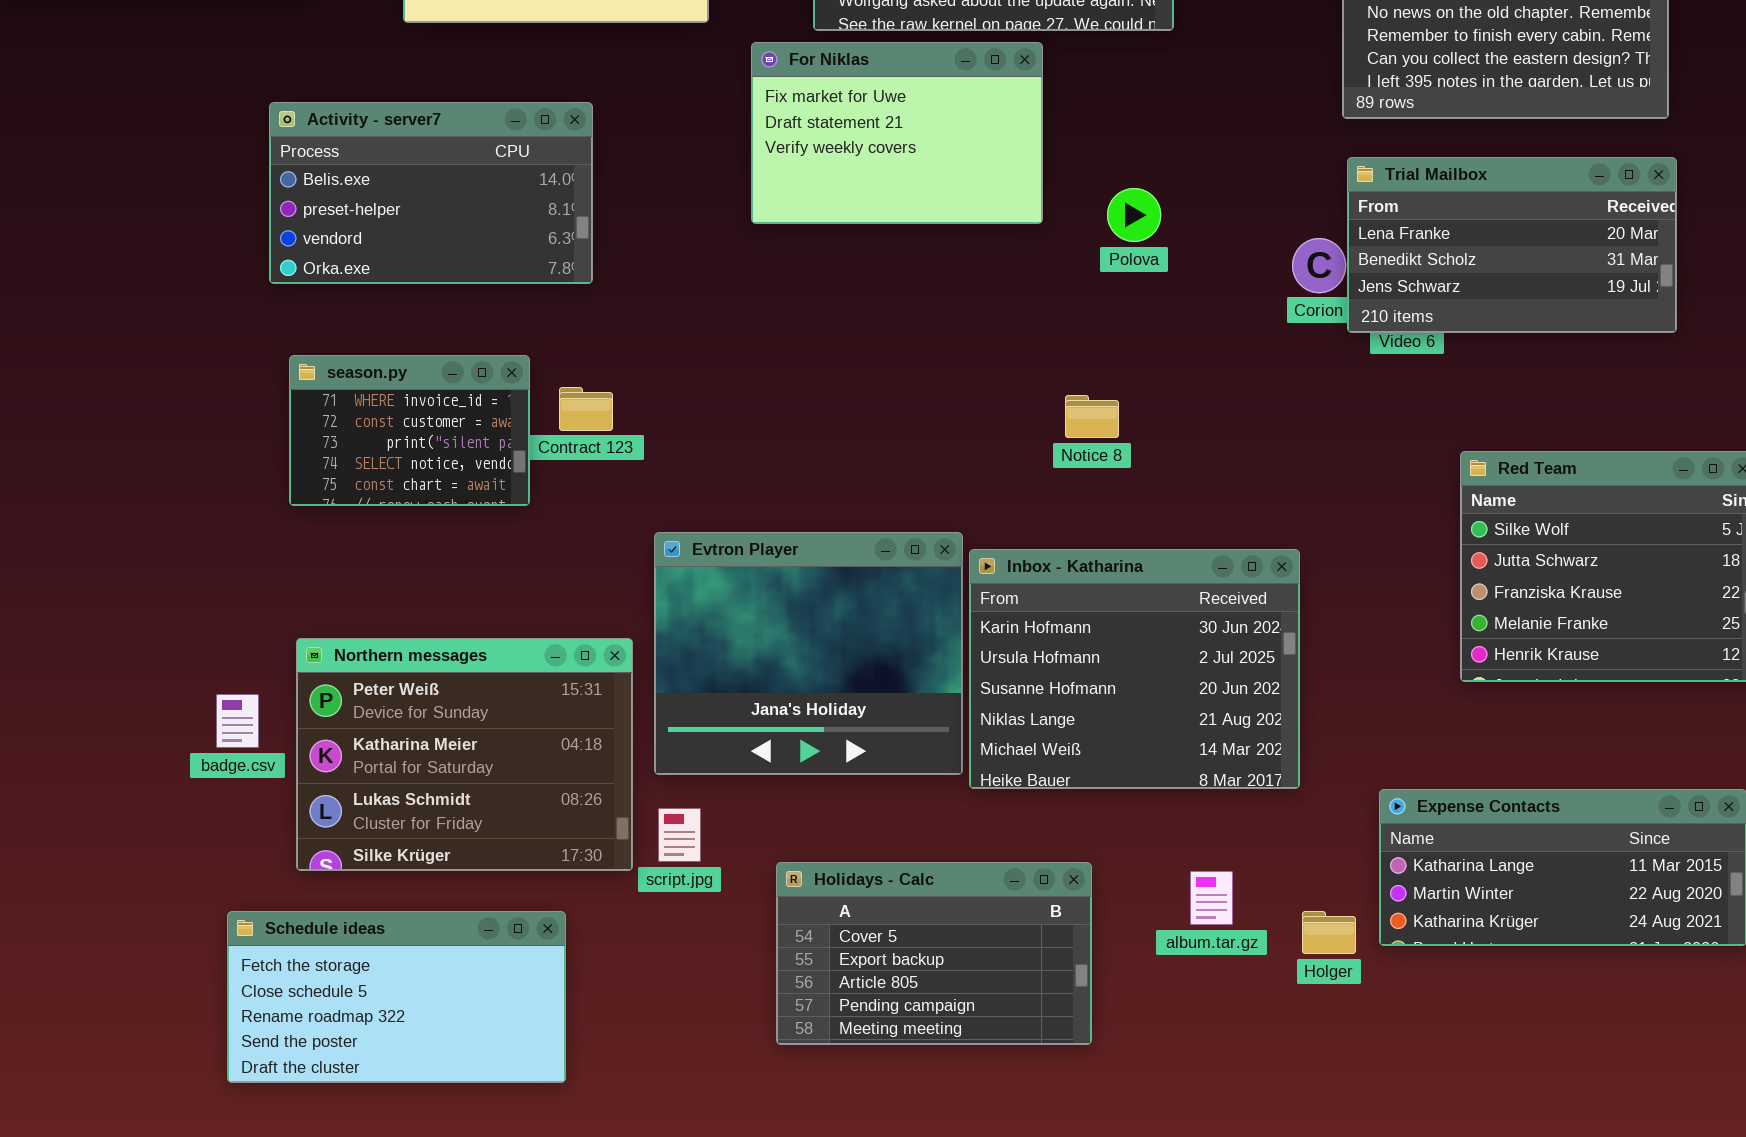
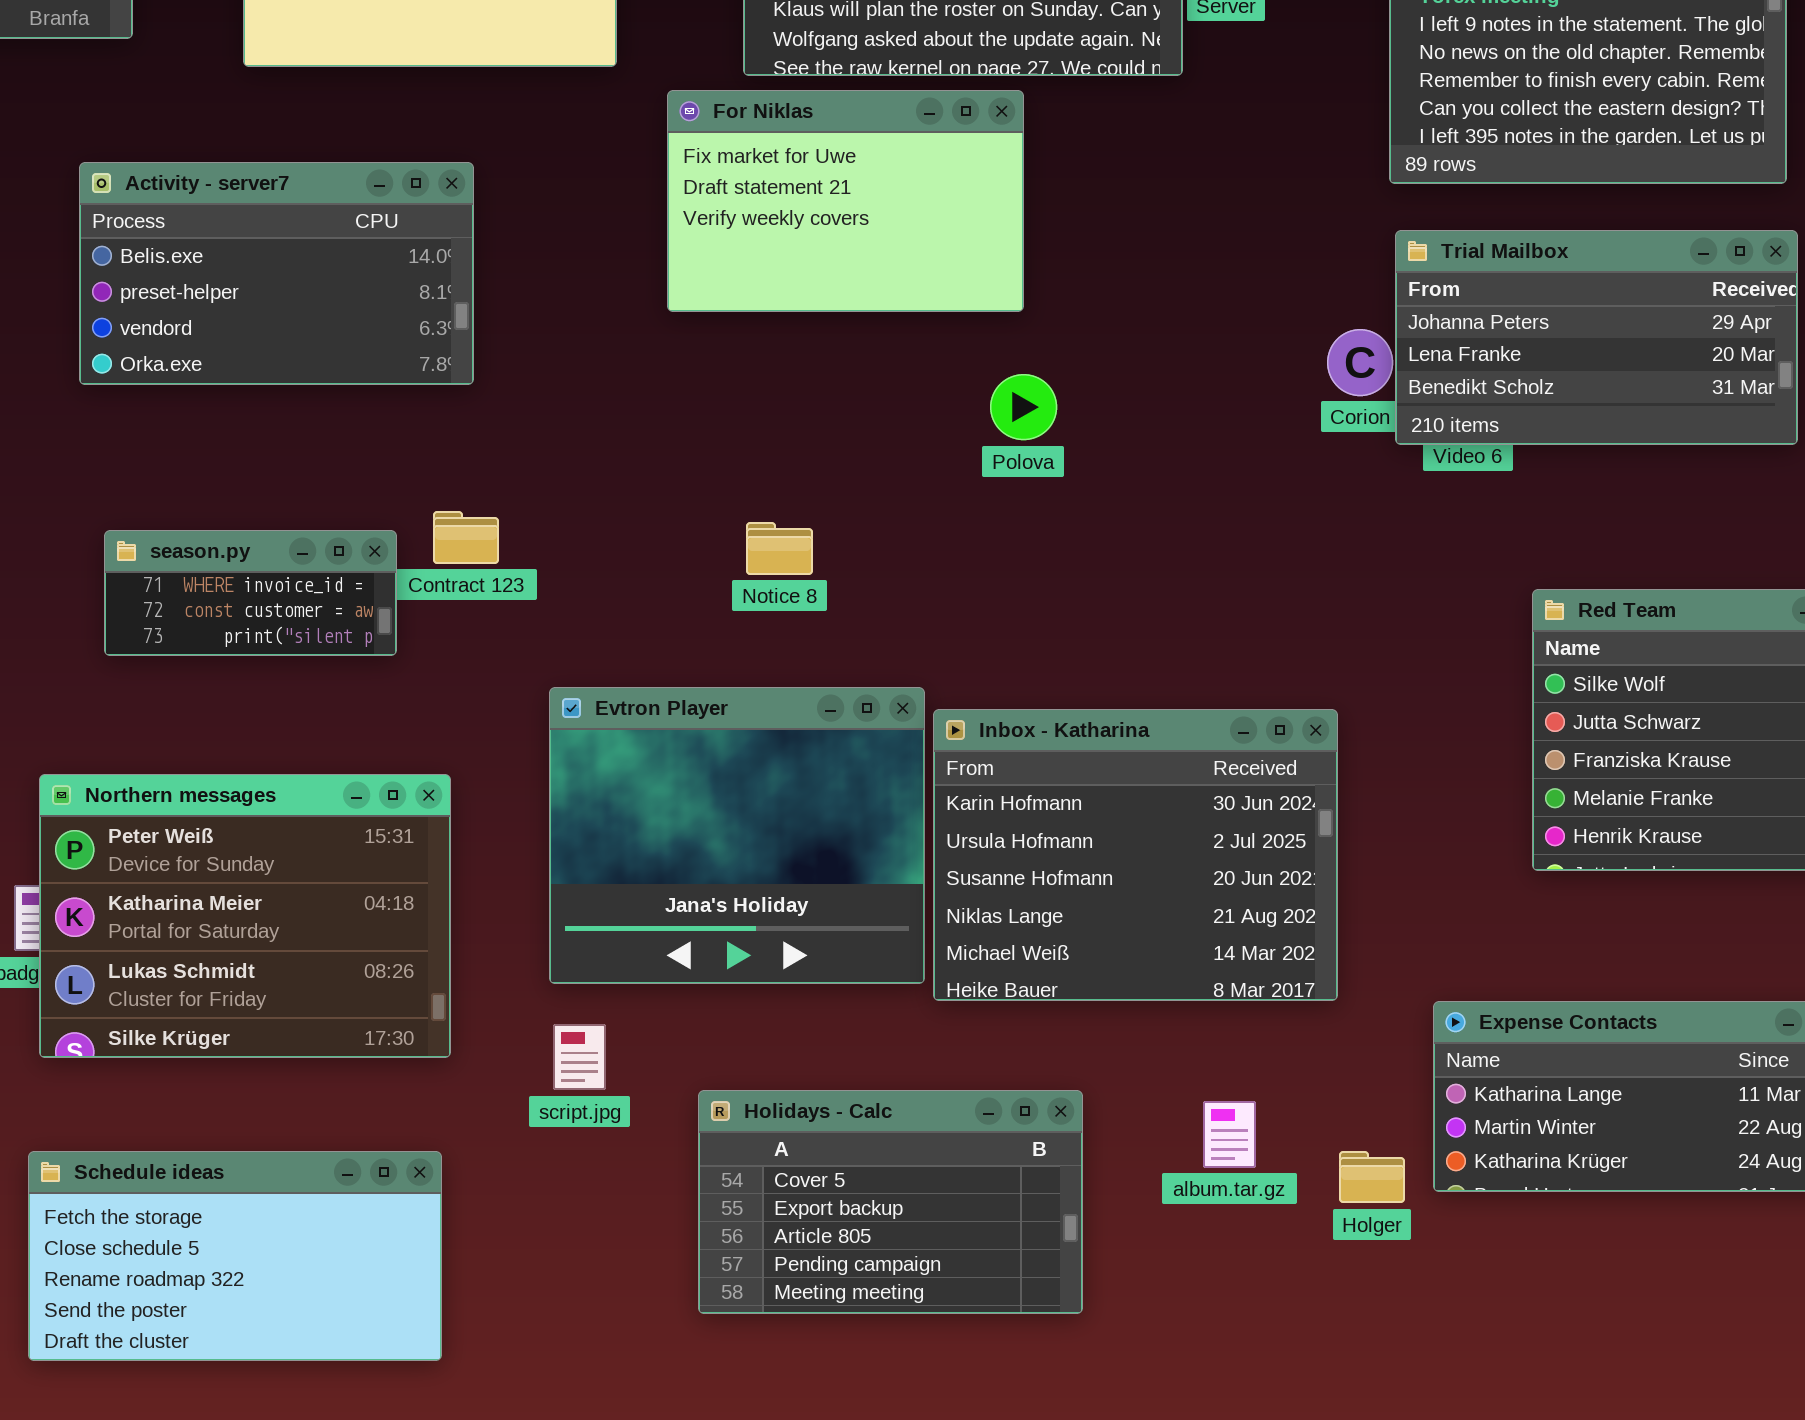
Trial Mailbox: [1347,157,1677,333] -> [1395,230,1798,445], scrolled up 1 row
Polova: [1107,188,1161,242] -> [990,374,1057,440], moved
season.py: [289,355,530,506] -> [104,530,397,656], resized
Notice 8: [1065,395,1119,438] -> [746,522,813,575], moved
Northern messages: [296,638,633,871] -> [39,774,451,1058], moved

